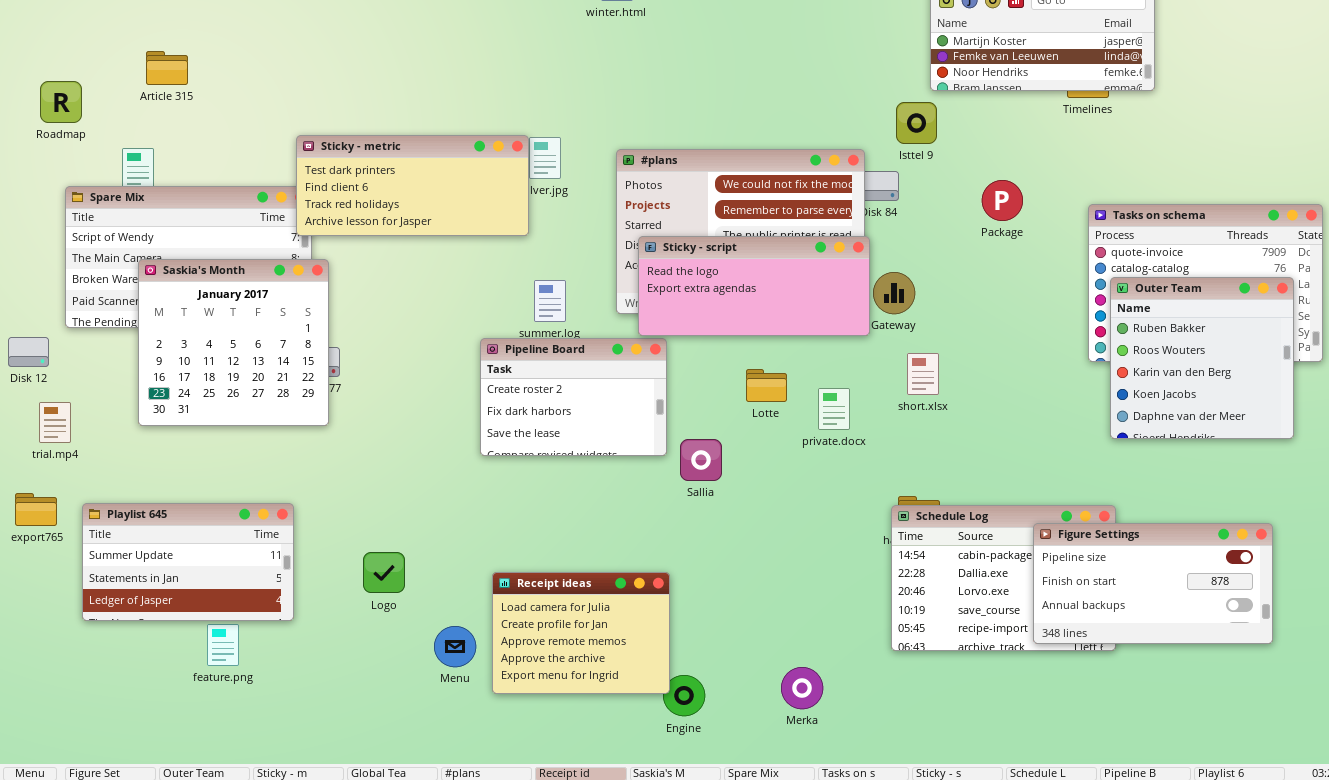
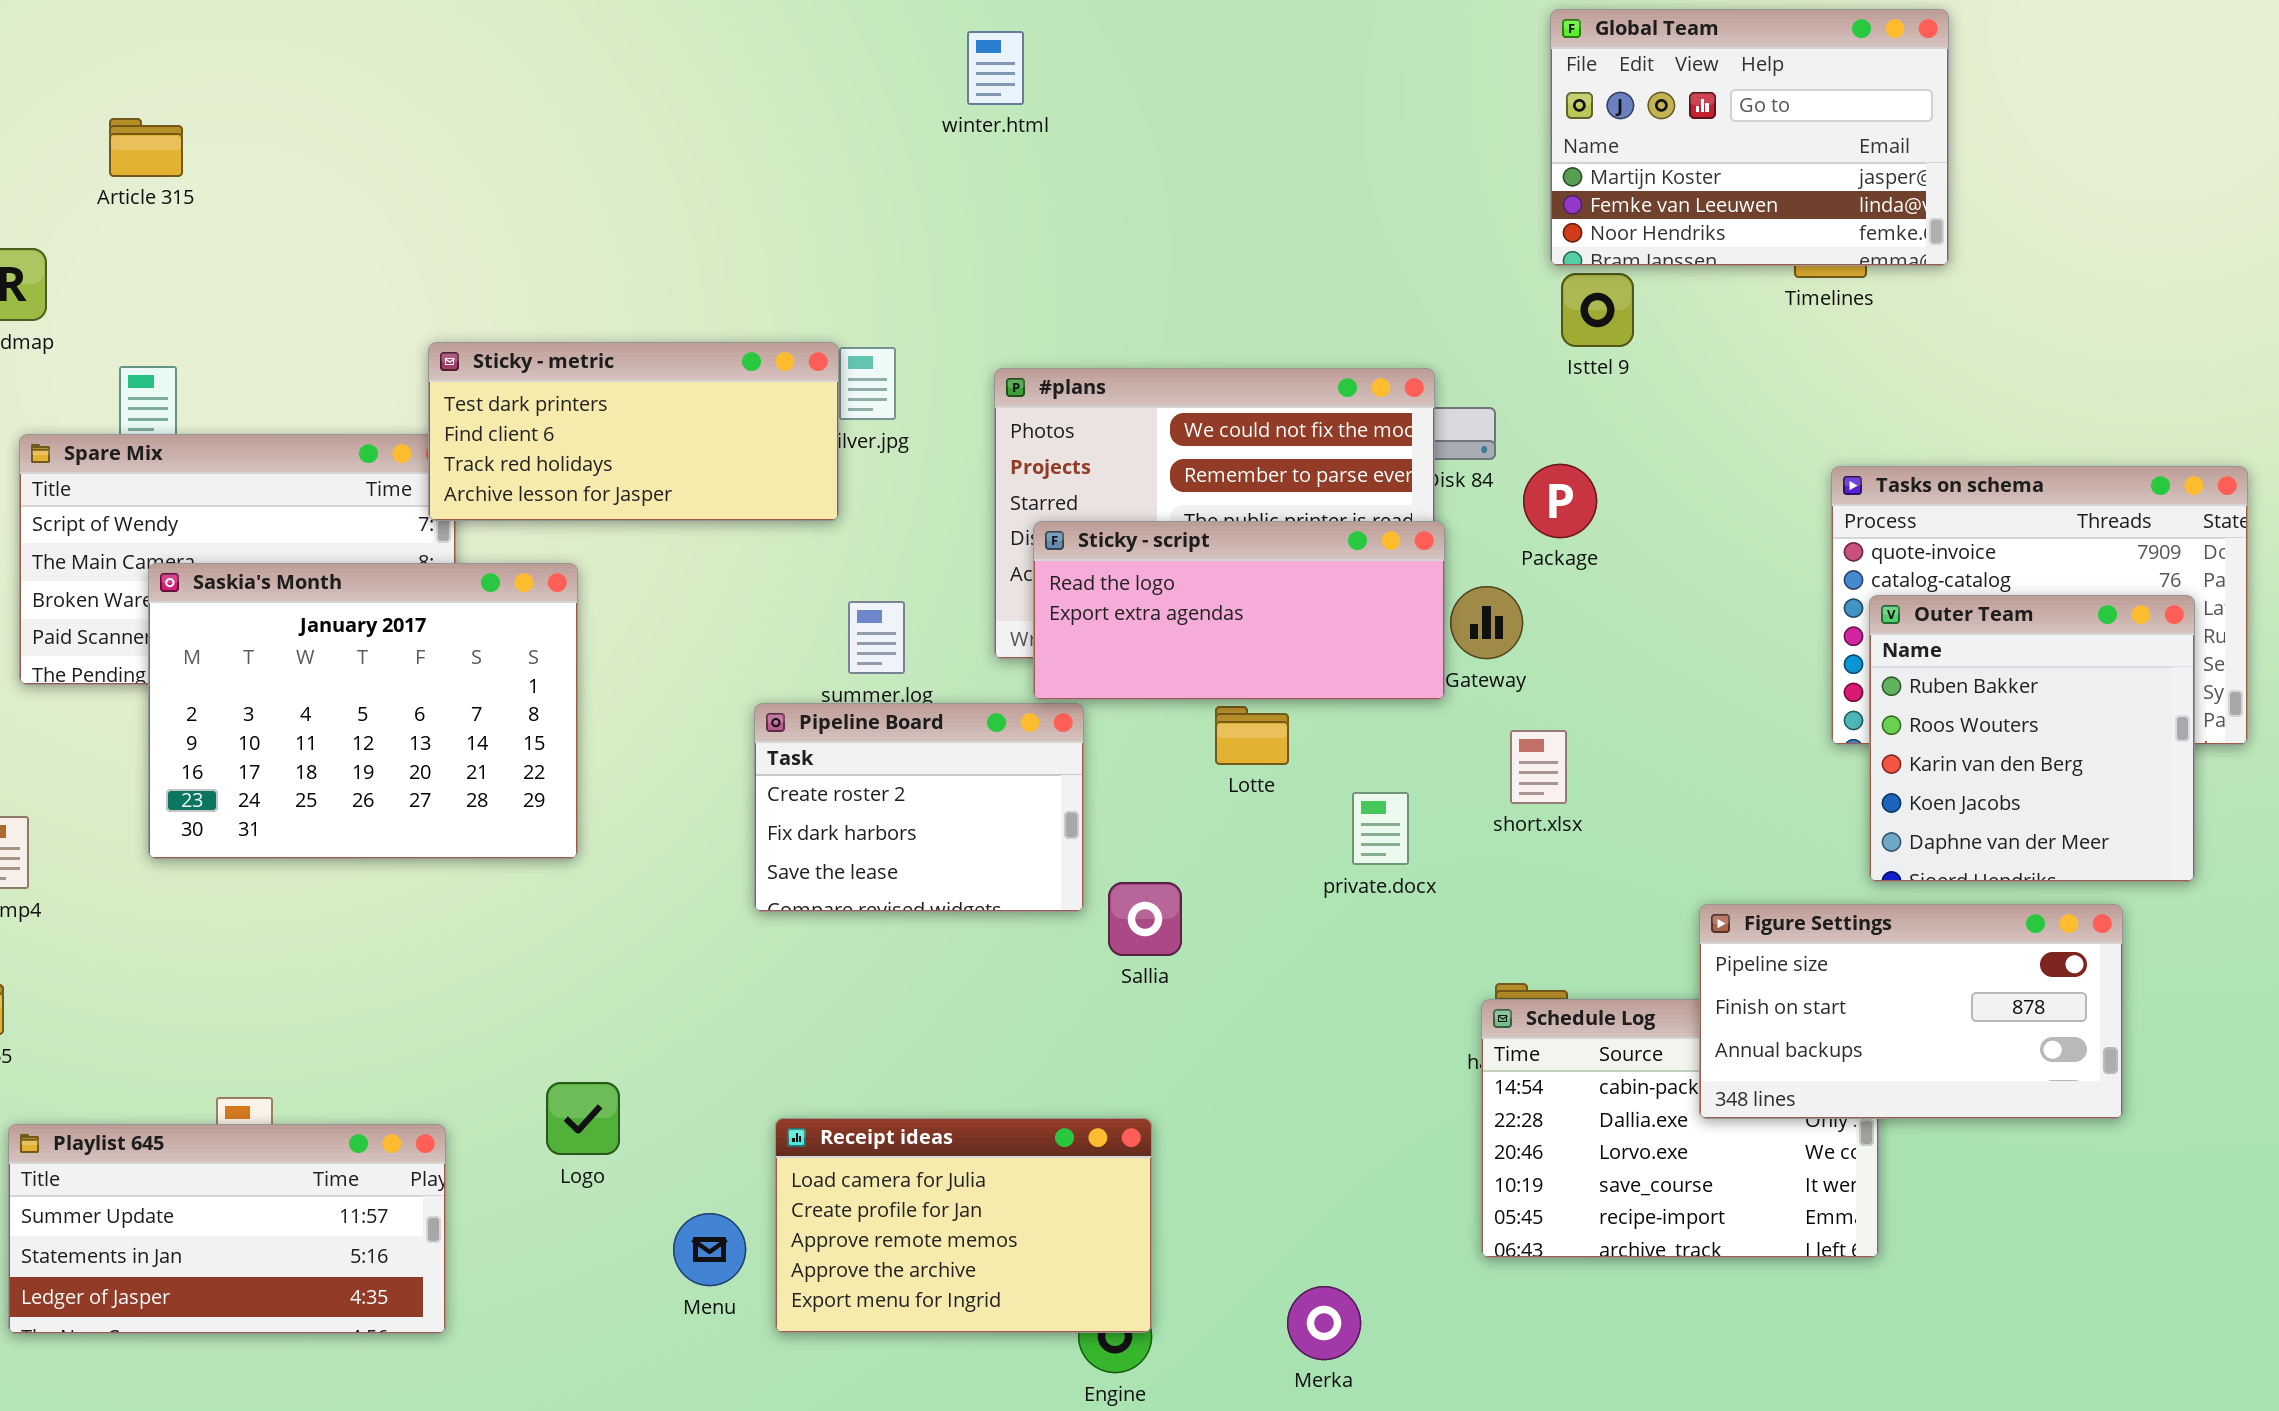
Article 315: [146,51,188,85] -> [109,118,183,177], moved
Isttel 9: [896,102,937,144] -> [1561,273,1634,347], moved
Package: [982,180,1023,221] -> [1523,464,1597,538], moved
Saskia's Month: [138,259,329,426] -> [148,563,578,859], resized
Lotte: [746,369,787,402] -> [1215,706,1289,765], moved
Playlist 645: [82,503,294,621] -> [8,1124,446,1334], moved, resized
Figure Settings: [1033,523,1273,644] -> [1699,904,2123,1119], moved
Receipt ideas: [492,572,670,694] -> [775,1118,1152,1333], resized

